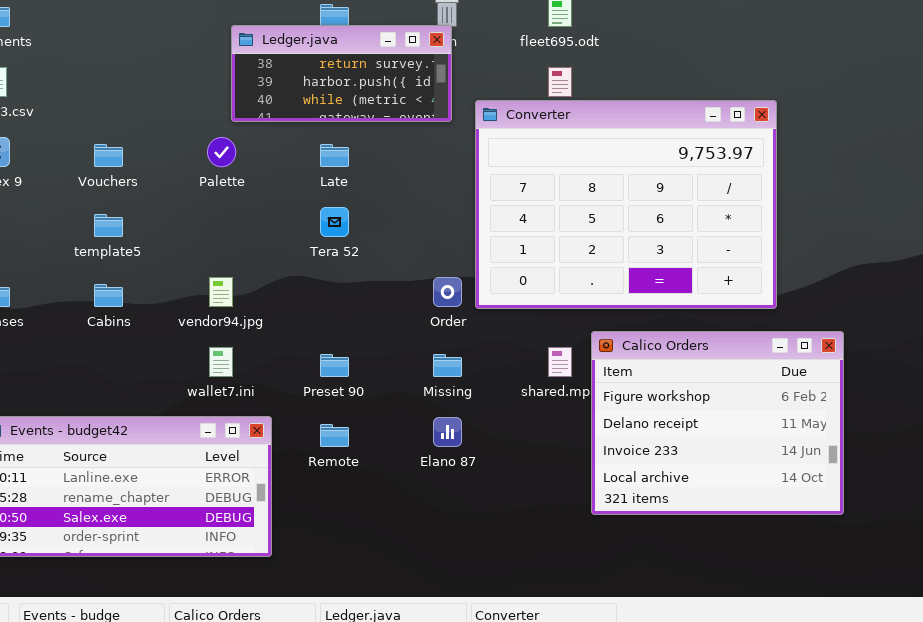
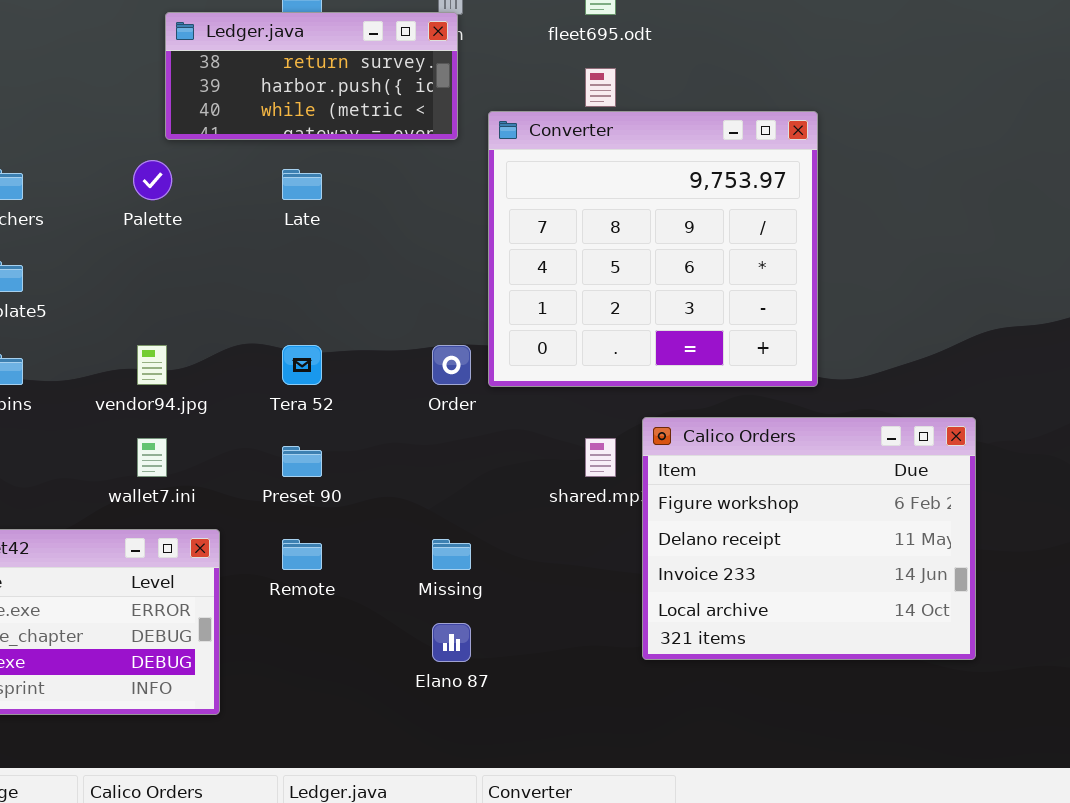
Converter: [475,100,777,309] -> [488,111,818,387], resized
Tera 52: [320,207,349,237] -> [282,345,322,385], moved
Missing: [433,354,462,377] -> [432,539,471,570], moved
Elano 87: [433,417,462,447] -> [432,623,471,662], moved

